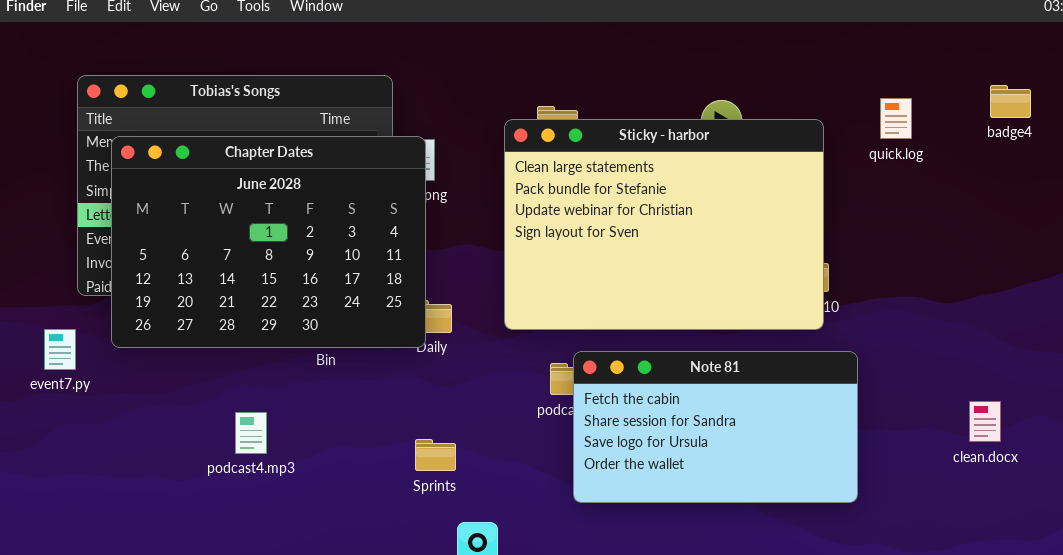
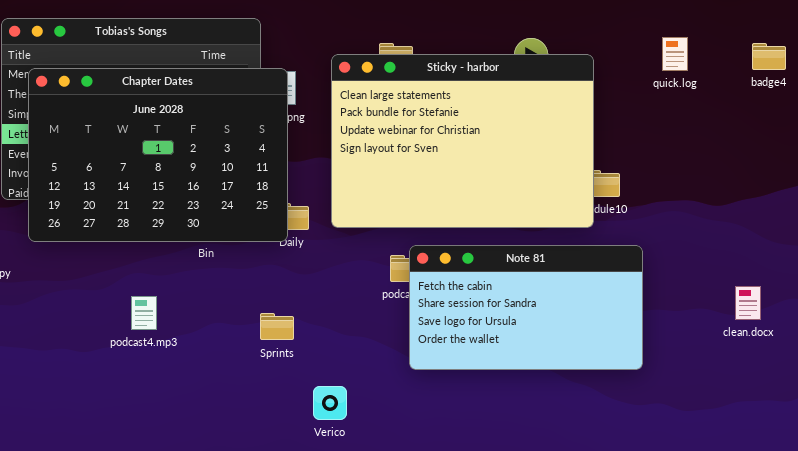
badge4: [990,85,1031,118] -> [752,43,786,70], moved
Sticky - harbor: [504,119,824,330] -> [331,54,594,228], moved
Sprints: [415,439,456,471] -> [260,313,294,340], moved

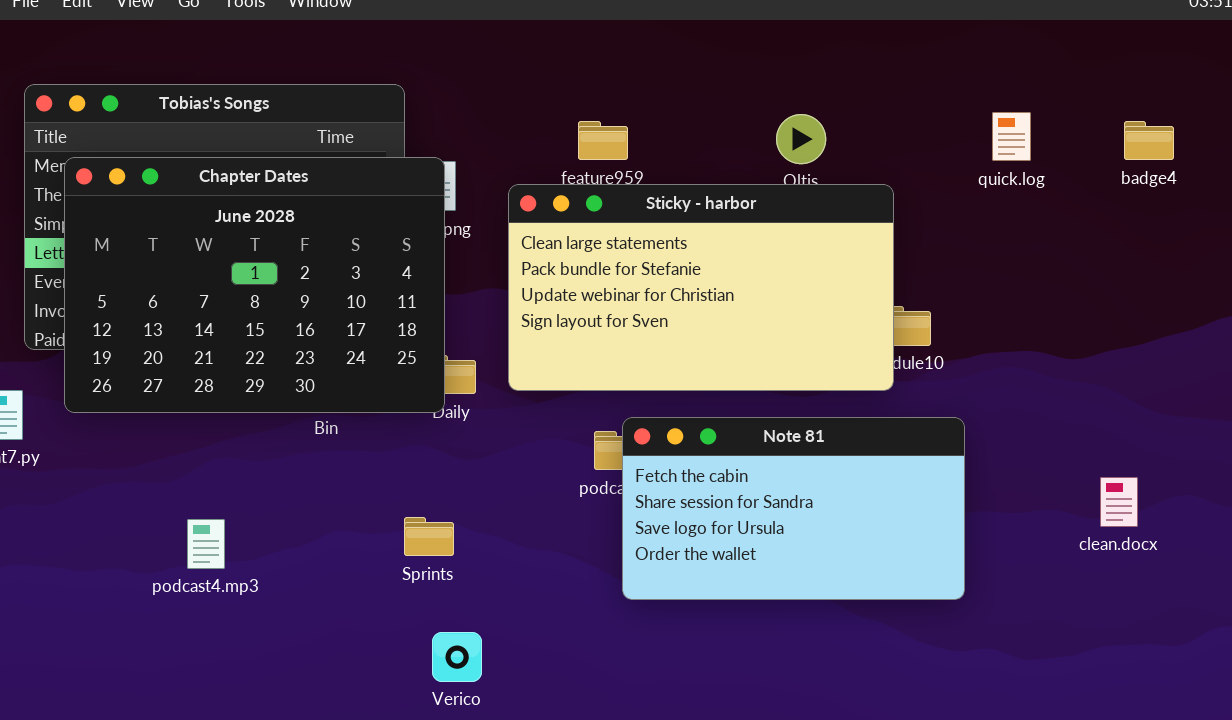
Sticky - harbor: [331,54,594,228] -> [508,184,894,391], resized
podcast4.mp3: [131,296,157,330] -> [187,519,225,569], moved
Verico: [313,386,347,420] -> [432,632,482,682], moved

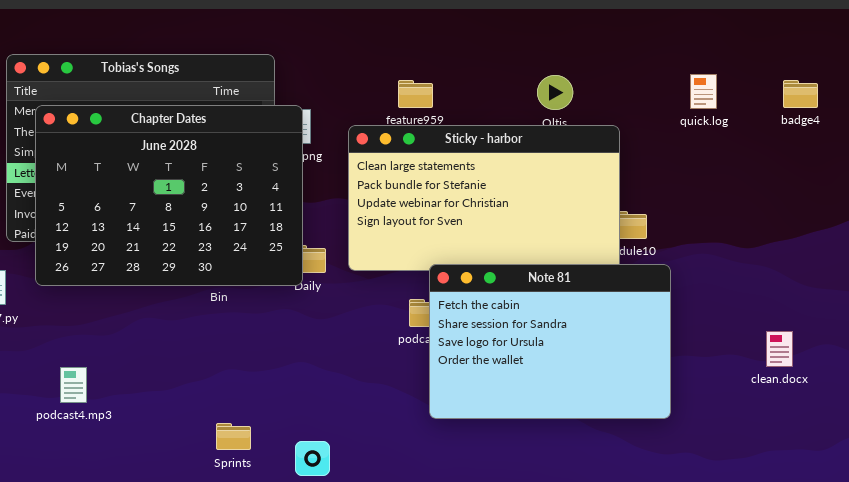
Note 81: [622,417,965,600] -> [429,264,671,419], resized
Sprints: [404,517,454,556] -> [216,423,251,450], moved
podcast4.mp3: [187,519,225,569] -> [60,367,87,403], moved

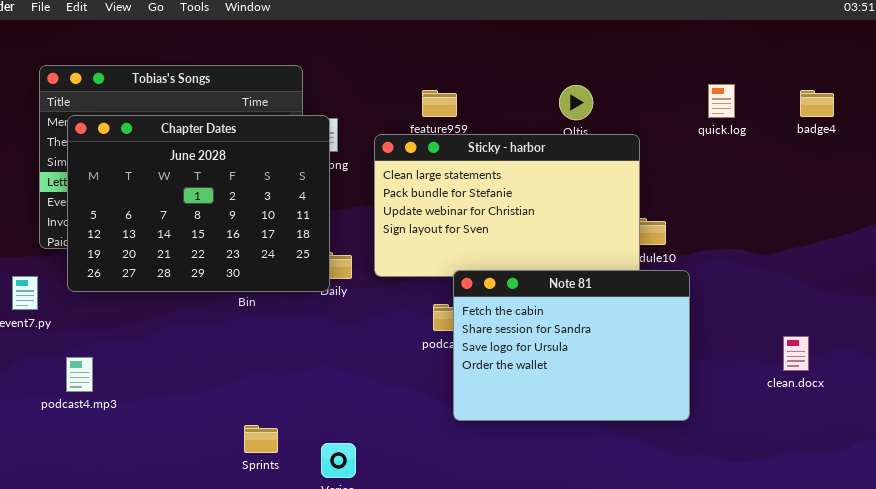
podcast4.mp3: [60,367,87,403] -> [66,357,93,392], moved

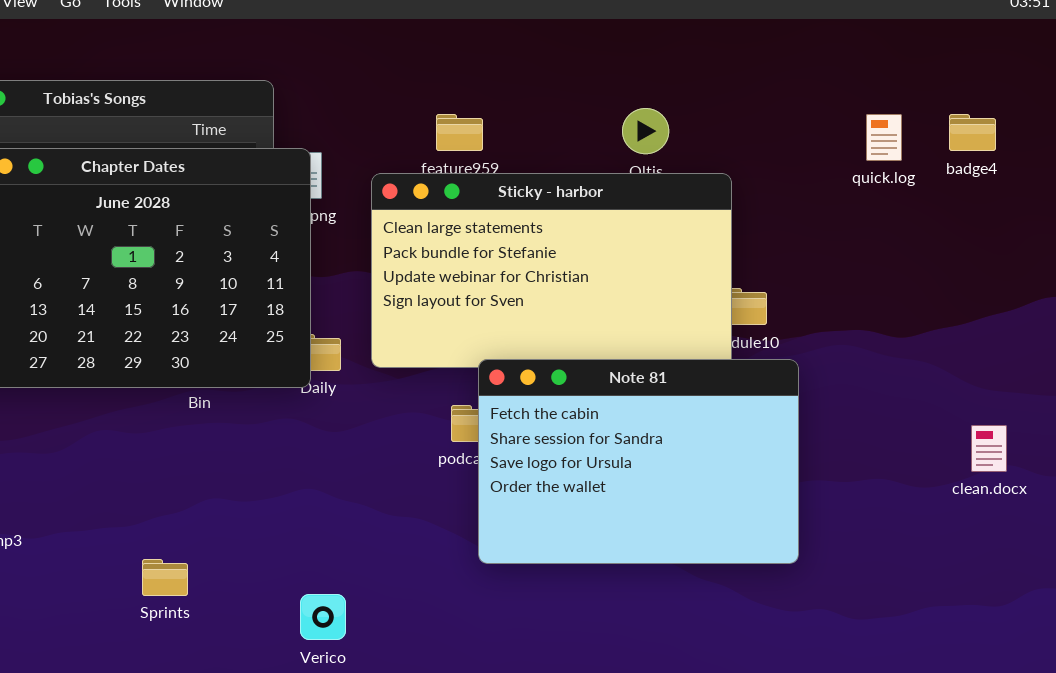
quick.log: [708,84,735,118] -> [866,114,902,161], moved
clean.docx: [783,336,809,371] -> [971,425,1007,472], moved
Sprints: [244,425,278,453] -> [142,559,188,596], moved

